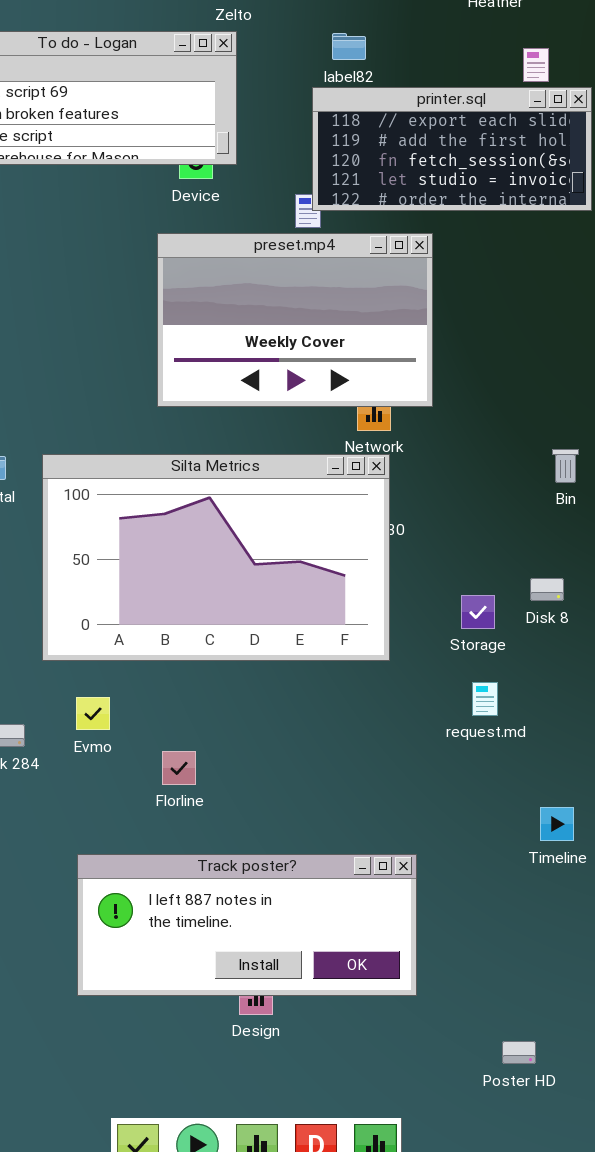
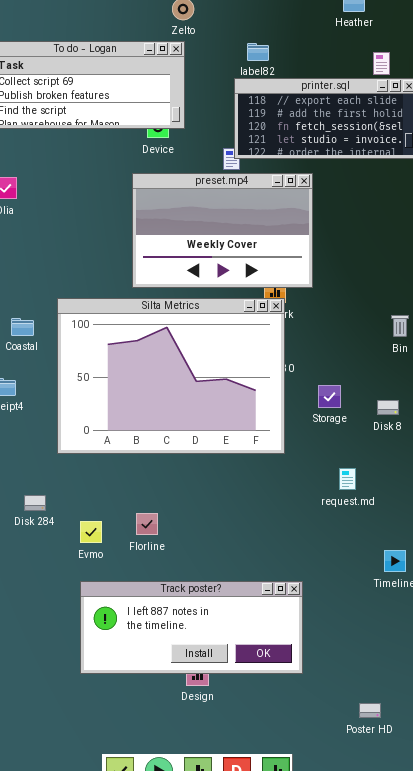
Silta Metrics: [42,454,390,661] -> [57,298,285,454], resized
Storage: [461,595,495,629] -> [318,385,341,408], moved
Evmo: [76,697,110,730] -> [80,521,102,543], moved

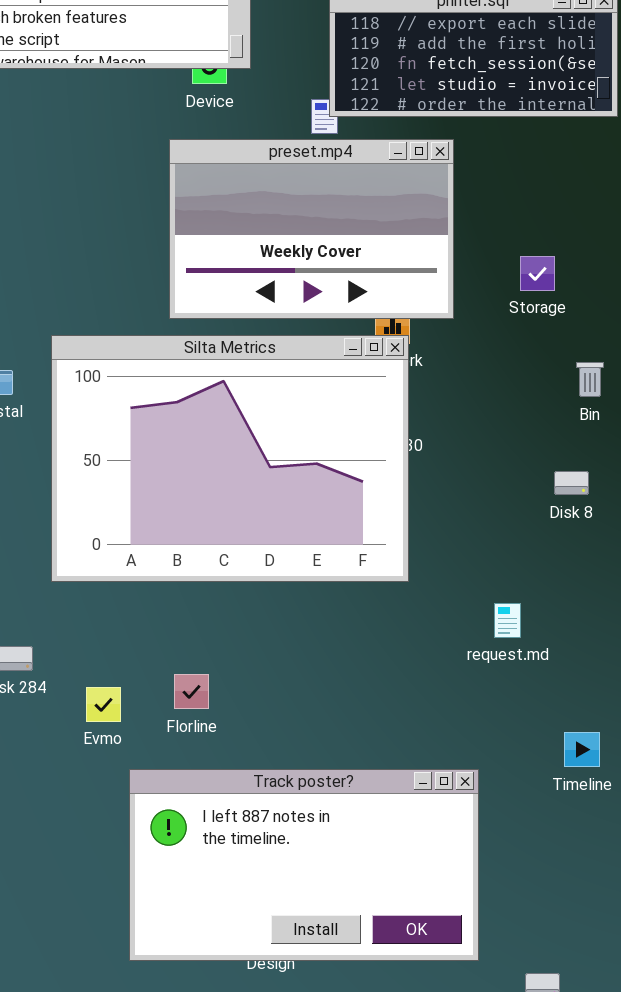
Storage: [318,385,341,408] -> [520,256,555,291], moved
Disk 8: [377,400,399,415] -> [554,471,589,495], moved
Track poster?: [80,581,303,674] -> [129,769,479,961], moved, resized

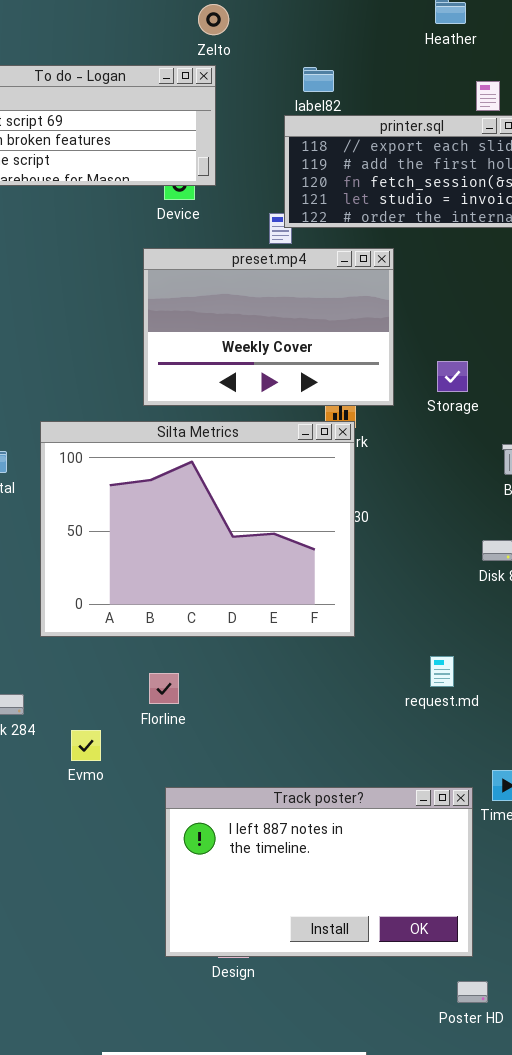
Storage: [520,256,555,291] -> [437,361,468,392], moved
Florline: [174,674,209,709] -> [149,673,179,704], moved
Track poster?: [129,769,479,961] -> [165,787,473,957], moved

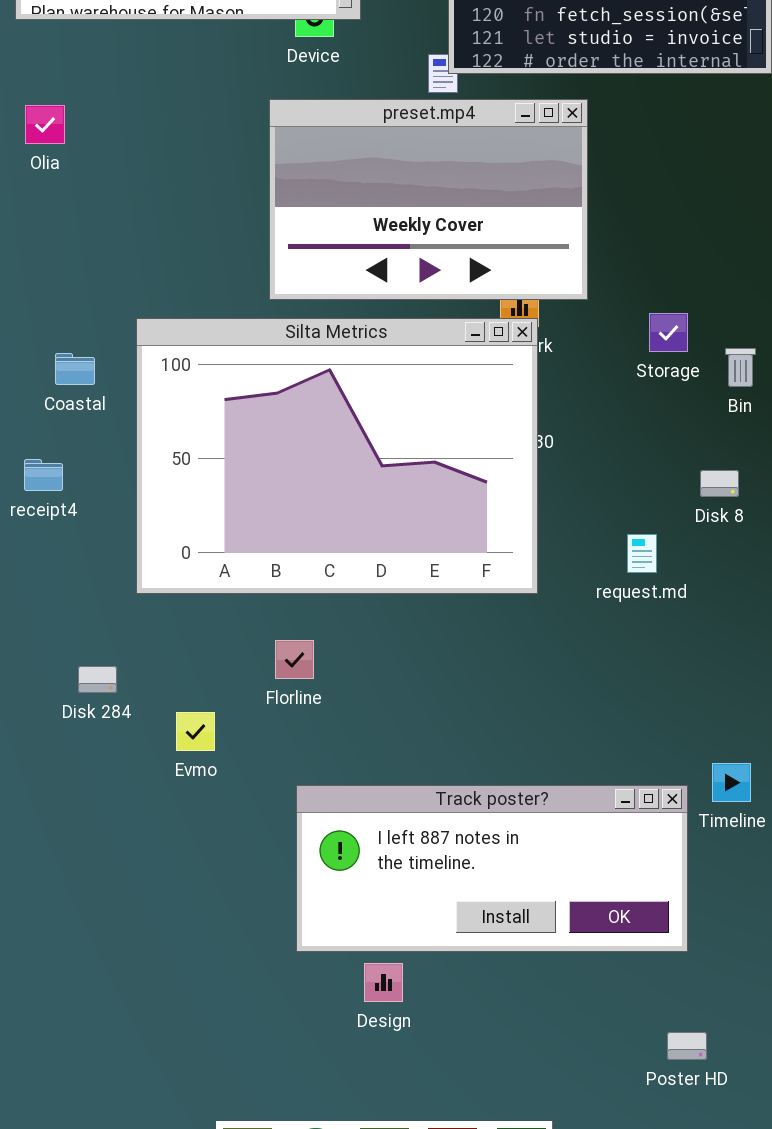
Storage: [437,361,468,392] -> [649,313,688,352], moved
request.md: [430,656,454,687] -> [627,534,657,573], moved
Track poster?: [165,787,473,957] -> [296,785,688,952], resized

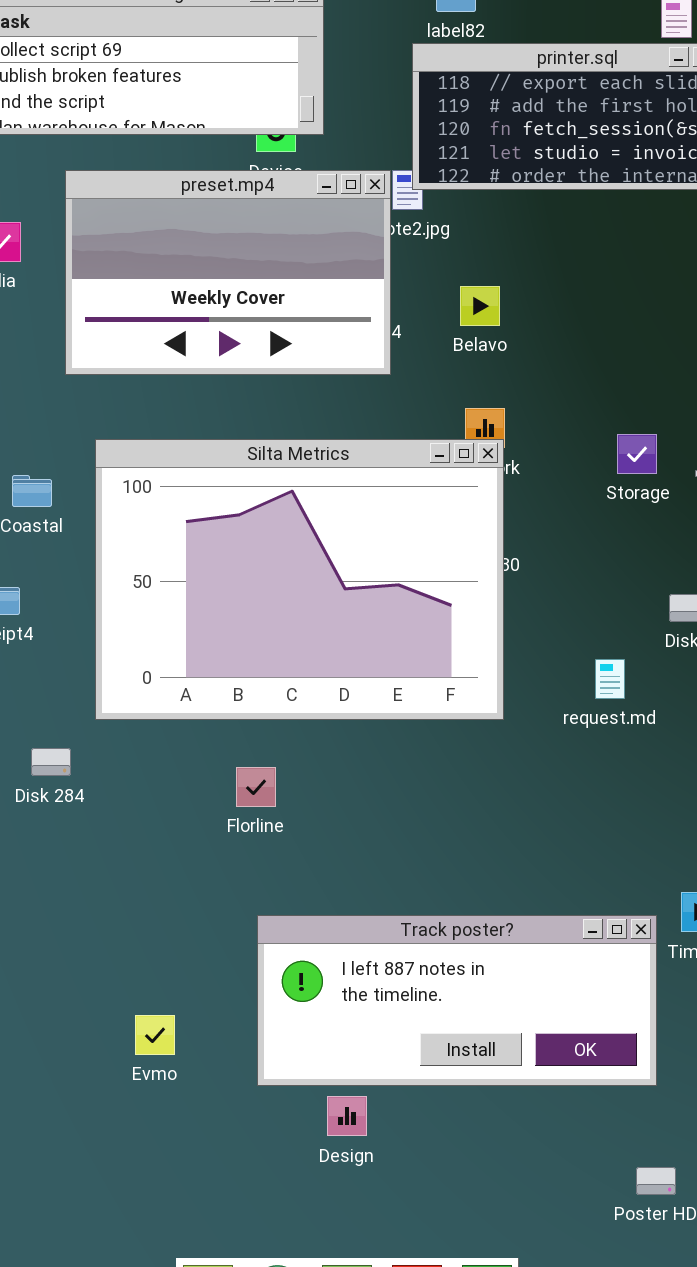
preset.mp4: [269,99,588,300] -> [65,170,391,375], moved
Disk 284: [78,666,117,693] -> [31,748,71,776], moved
Evmo: [176,712,215,751] -> [135,1015,175,1055], moved

